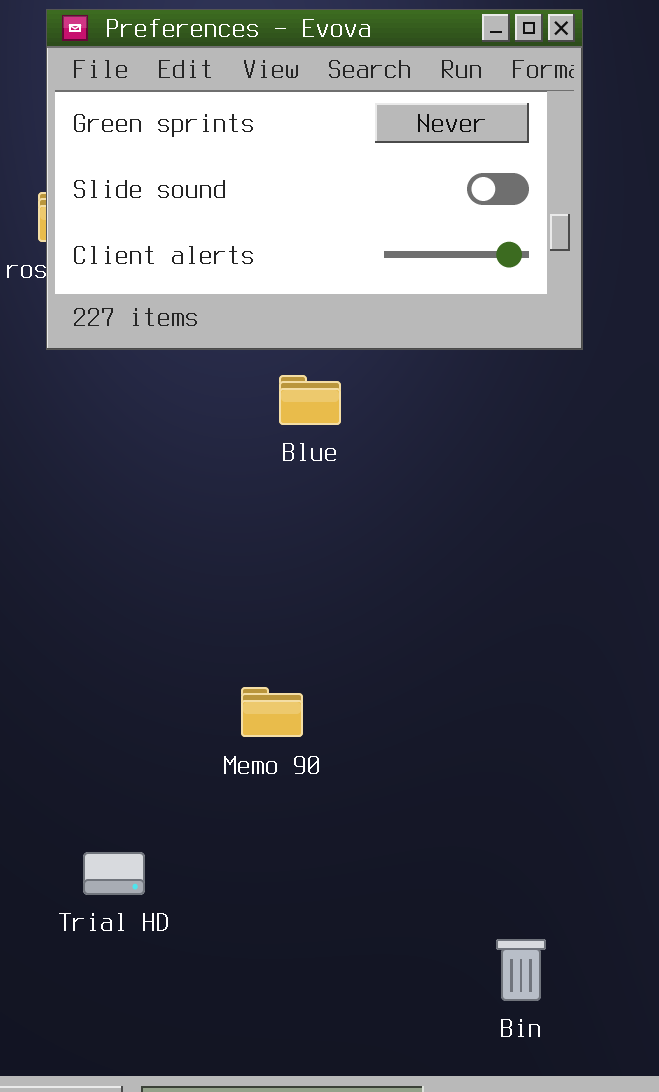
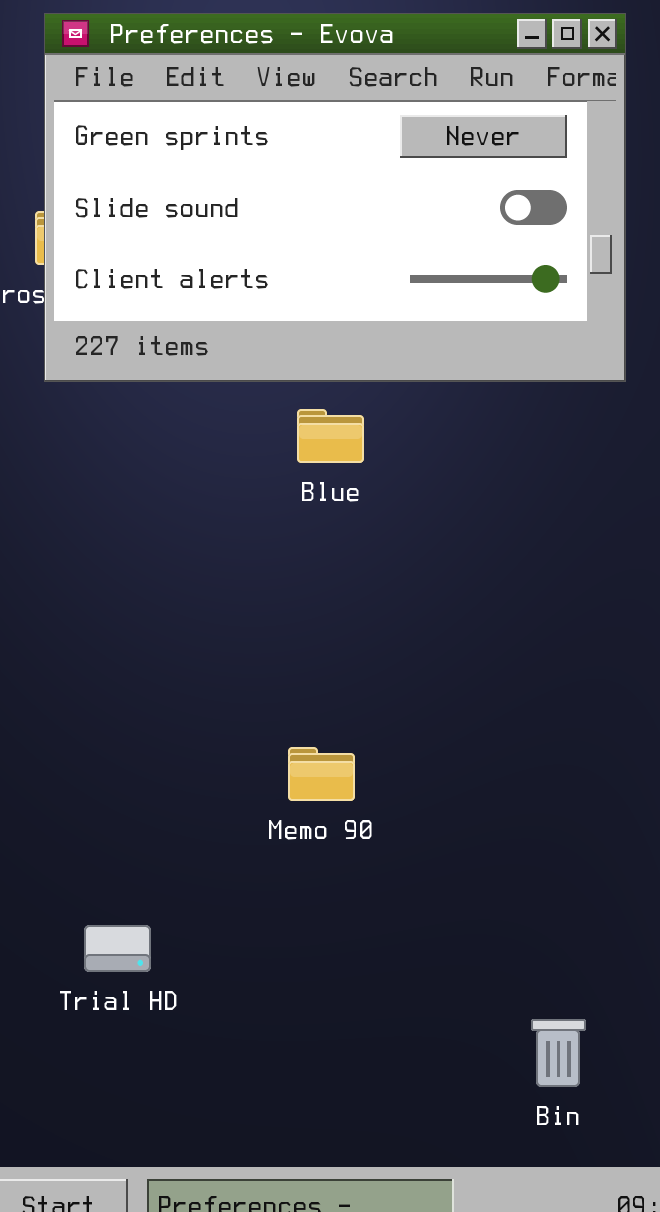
Memo 90: [241,687,303,737] -> [288,747,355,801], moved

